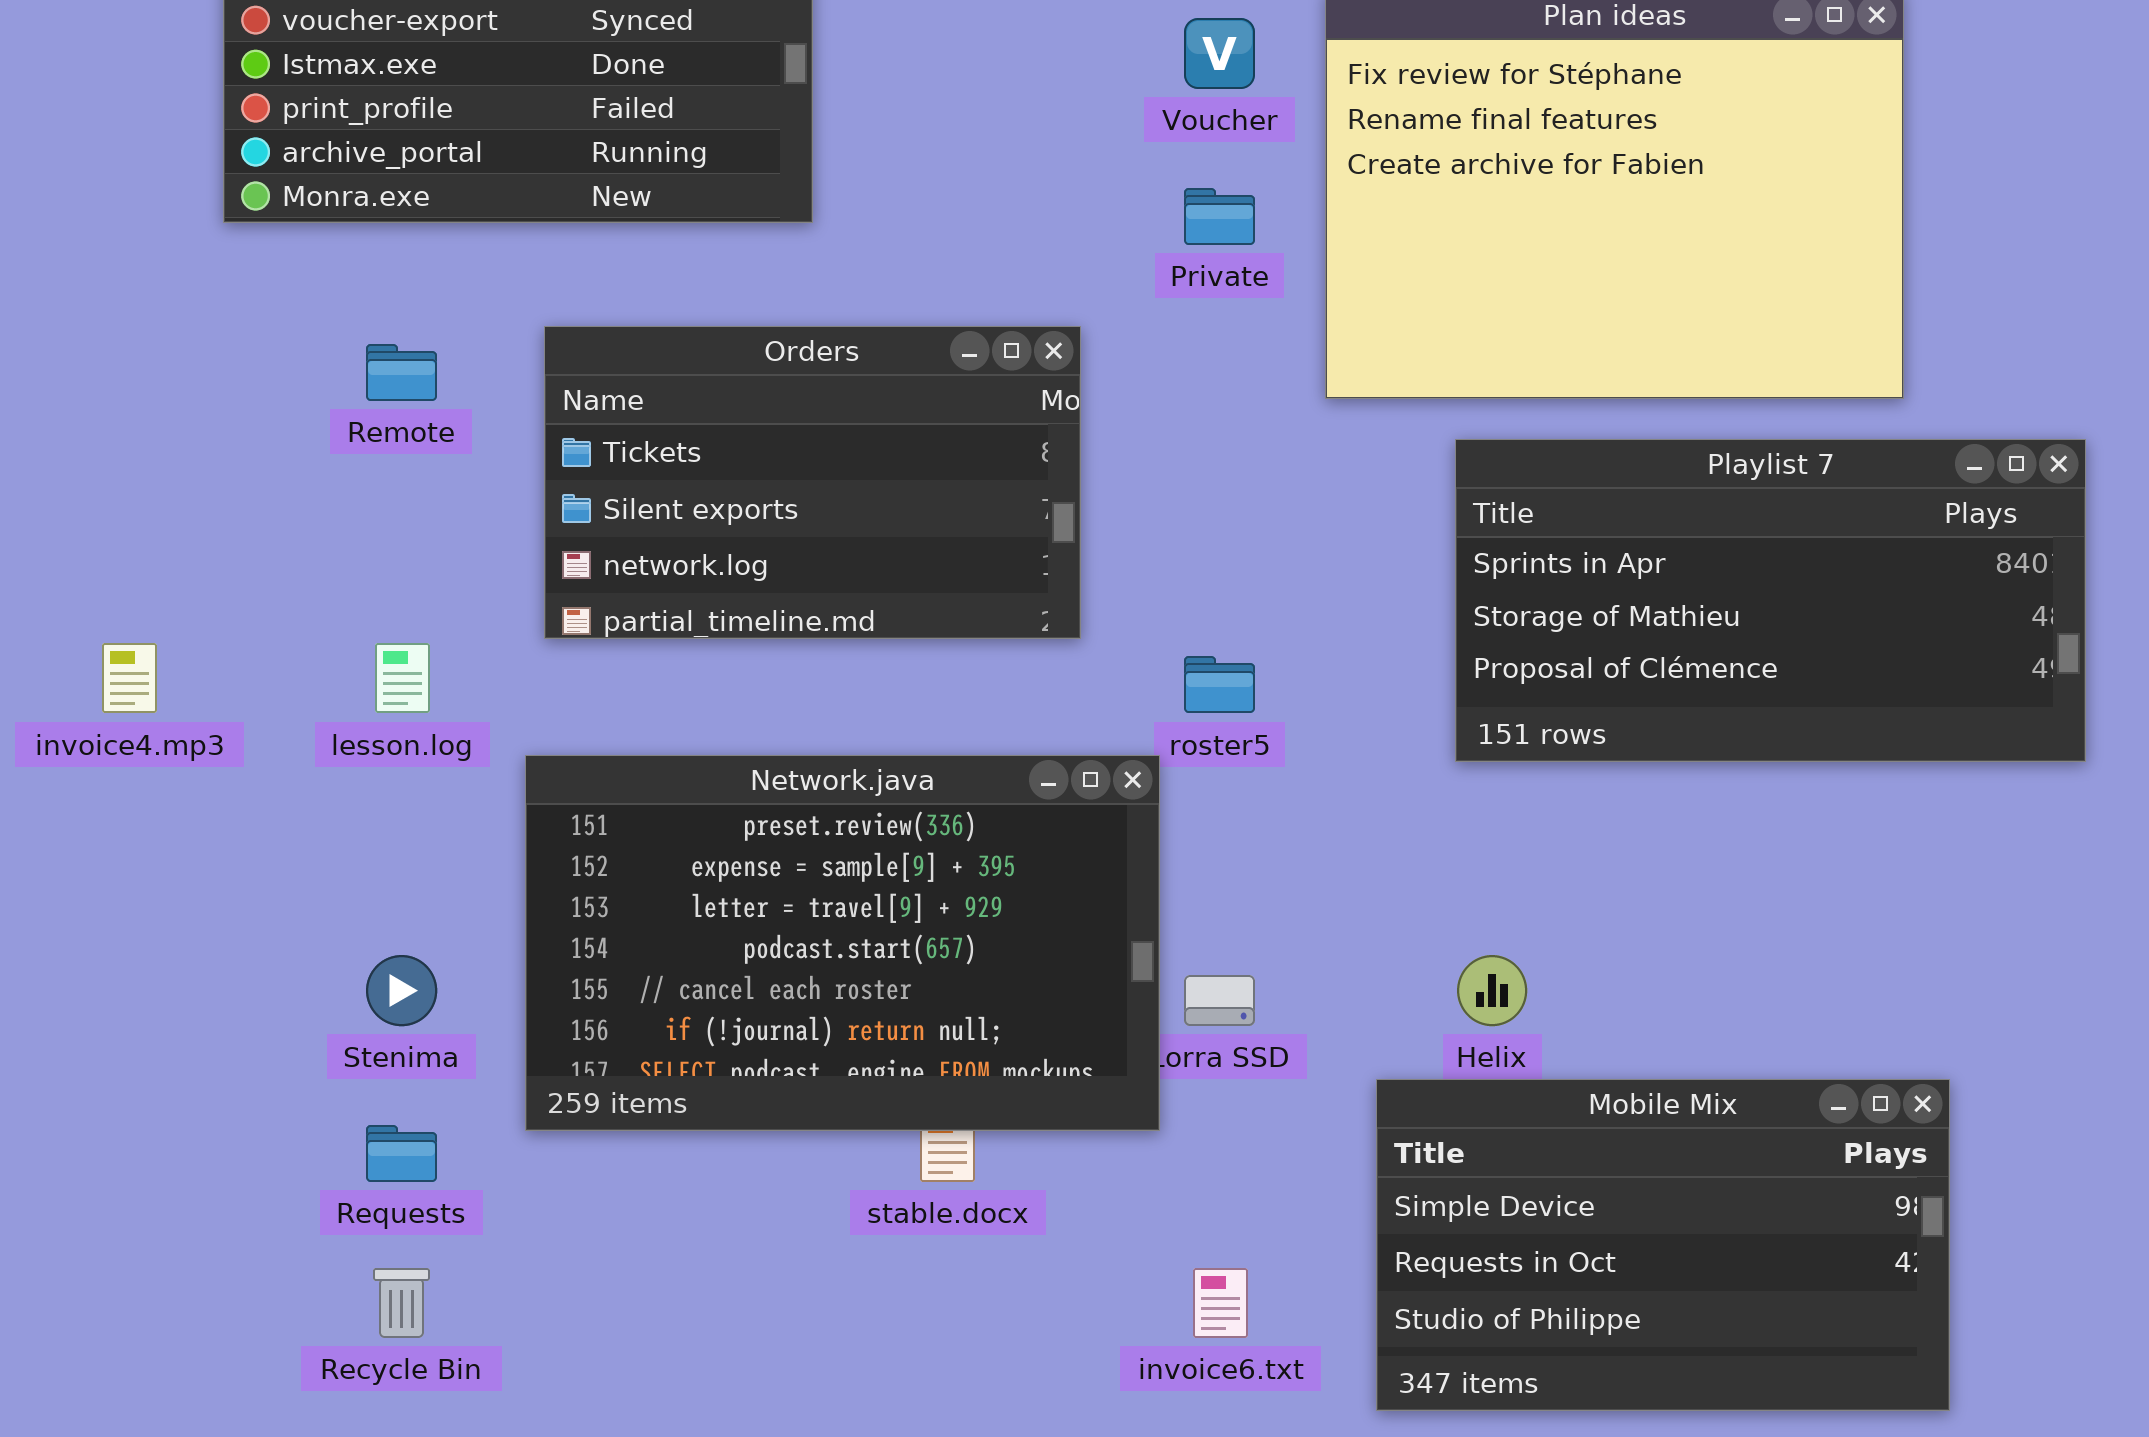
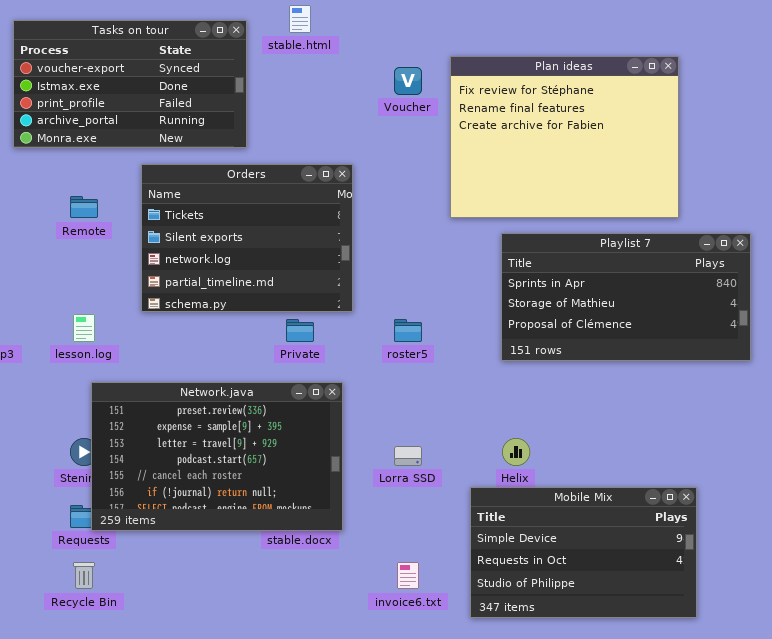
Private: [1184,188,1255,245] -> [286,319,314,342], moved
Orders: [544,326,1081,639] -> [141,164,353,312], resized
Network.java: [525,755,1160,1131] -> [91,382,343,531], moved

